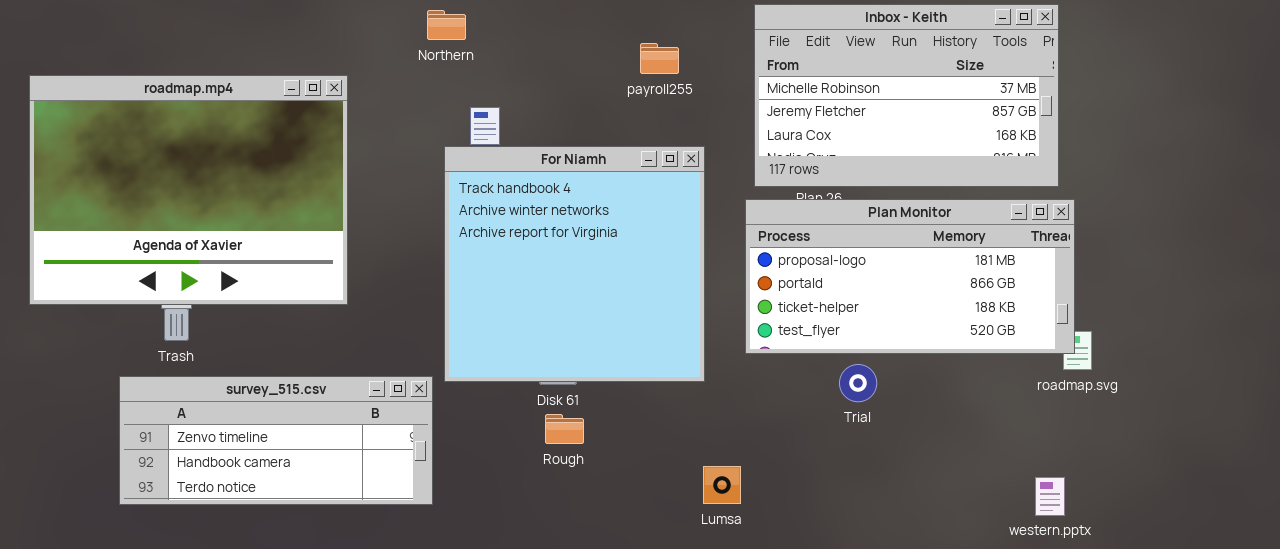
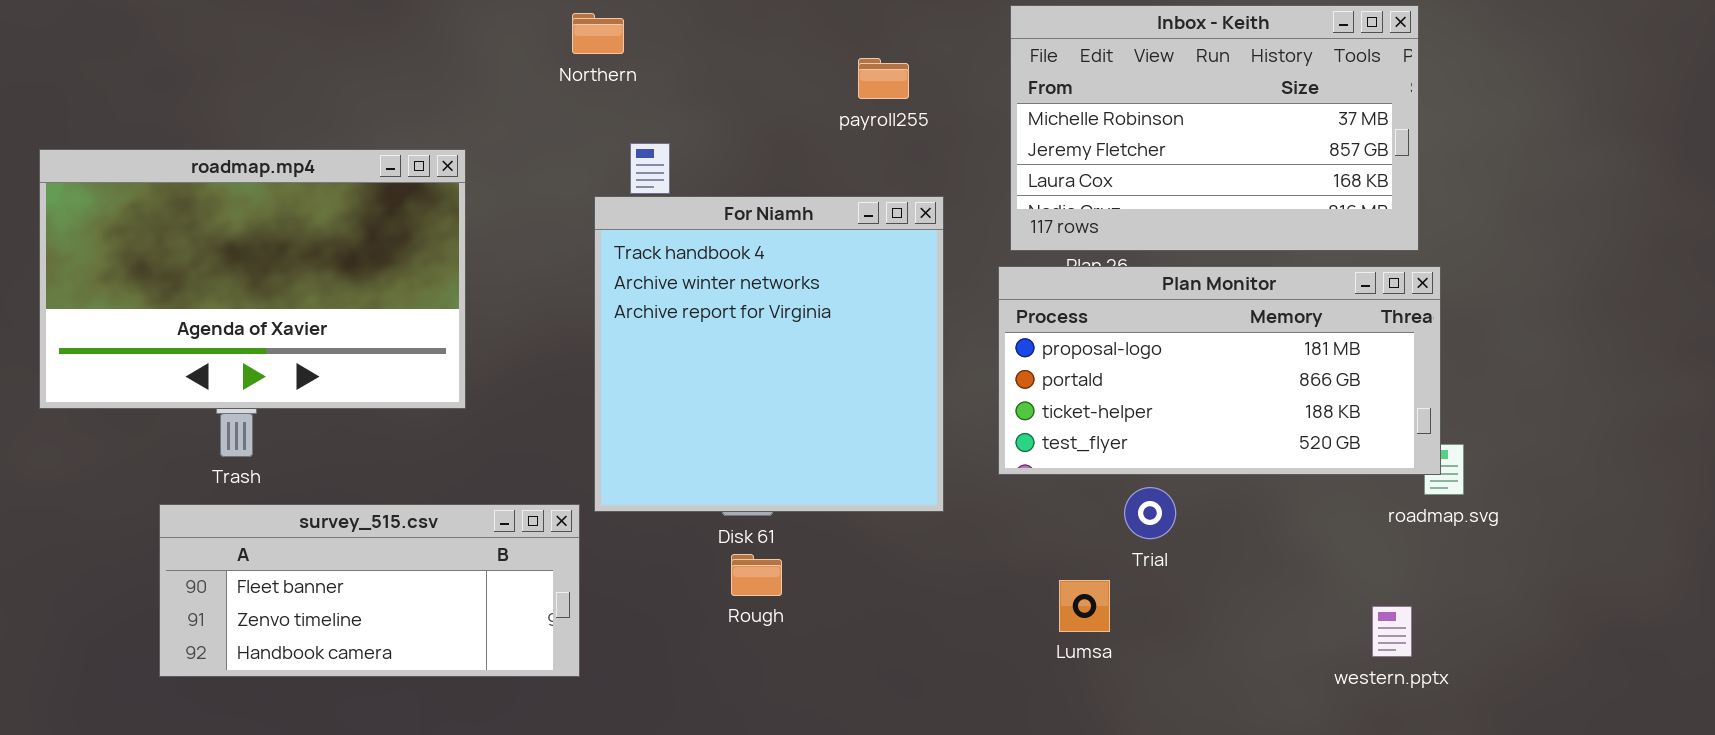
roadmap.mp4: [29,75,348,305] -> [39,149,466,409], resized
survey_515.csv: [119,376,433,505] -> [159,504,580,677], scrolled up 1 row
Lumsa: [703,466,741,504] -> [1059,580,1110,632], moved
western.pptx: [1035,477,1065,516] -> [1372,606,1412,657], moved

